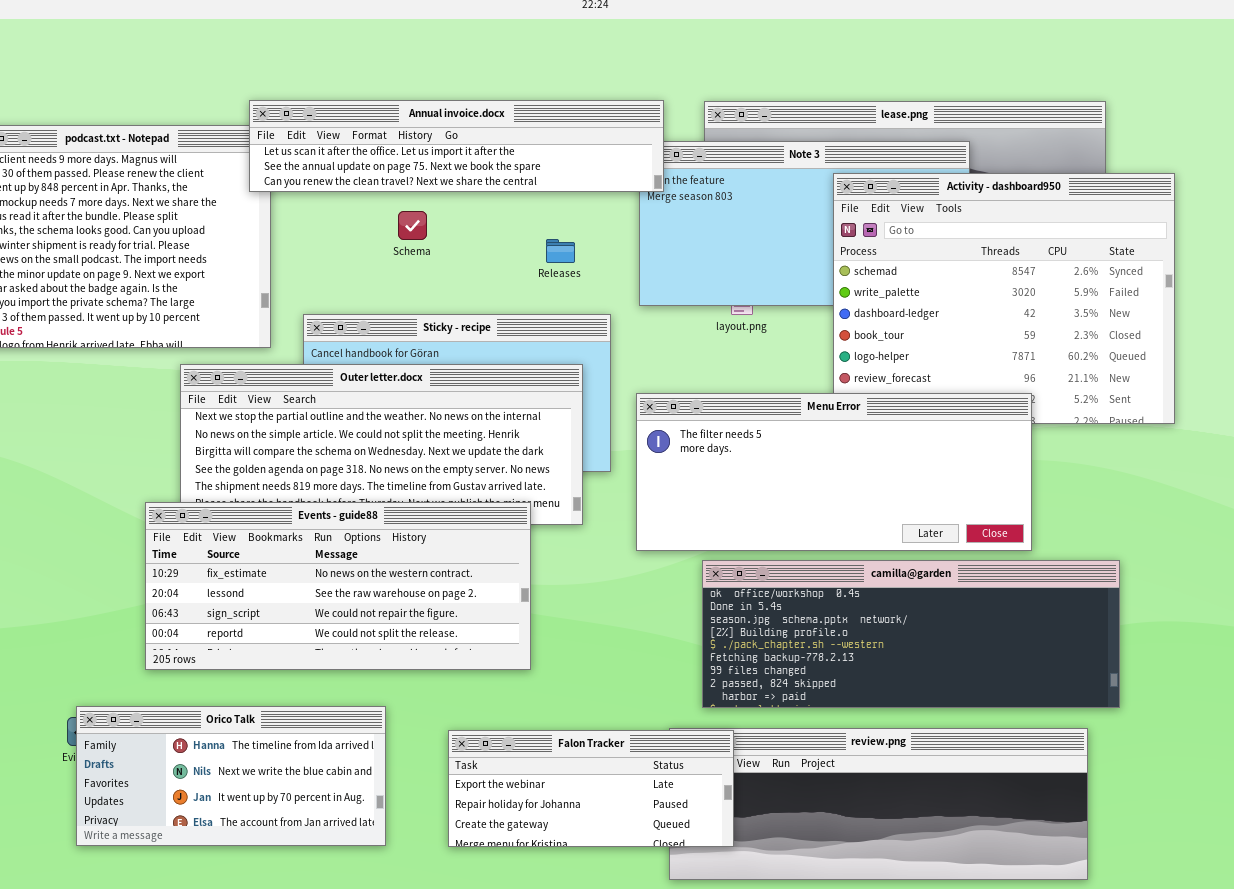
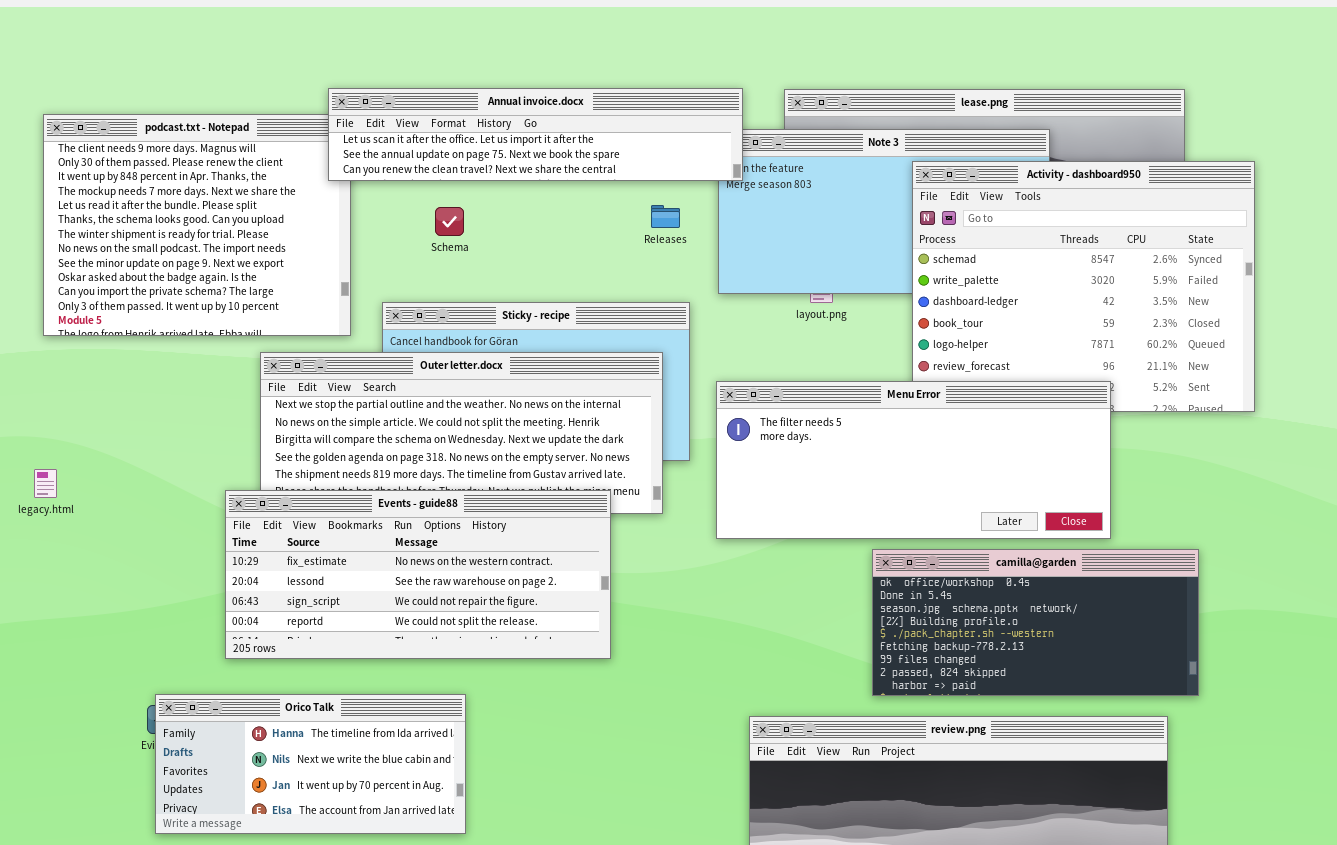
Schema: [398,211,427,240] -> [435,207,464,236], moved
Releases: [546,239,575,263] -> [651,205,680,228], moved
camilla@garden: [702,560,1120,708] -> [872,549,1199,696], resized
Falon Tracker: [448,730,734,847] -> none, closed

